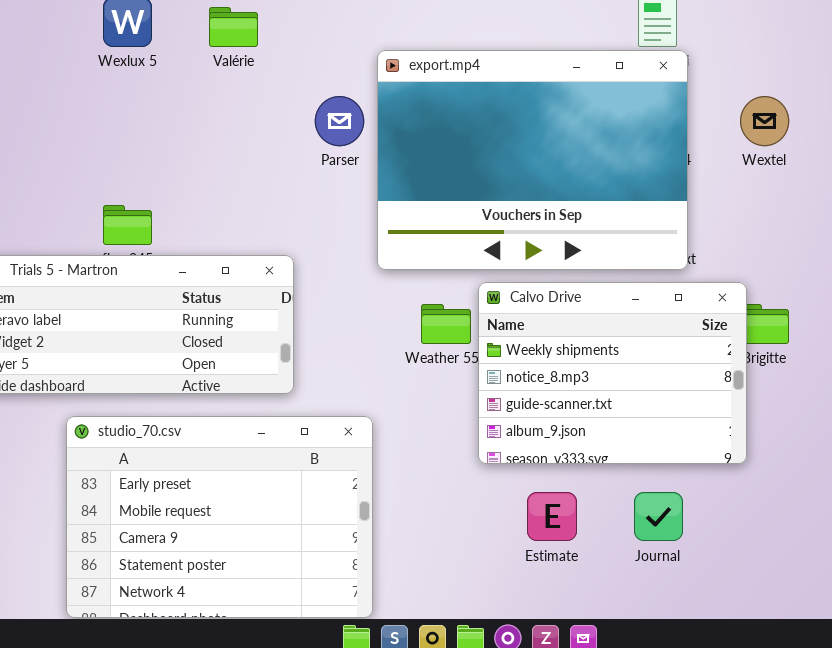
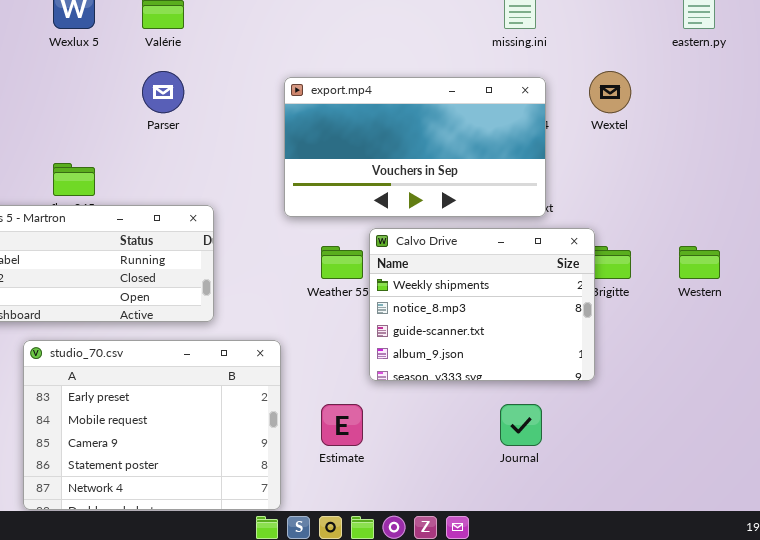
export.mp4: [377,50,688,270] -> [284,77,546,217], resized
Parser: [315,96,364,146] -> [142,71,184,113], moved
Estimate: [527,492,577,541] -> [321,404,363,446], moved

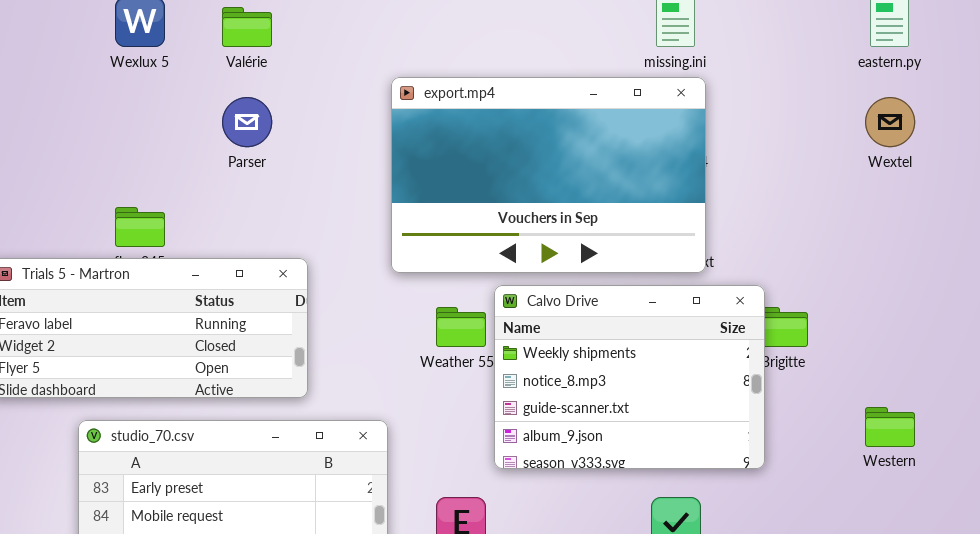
Wextel: [589,71,631,113] -> [865,97,915,147], moved
export.mp4: [284,77,546,217] -> [391,77,706,273], resized
Western: [679,246,720,279] -> [865,407,915,447], moved

